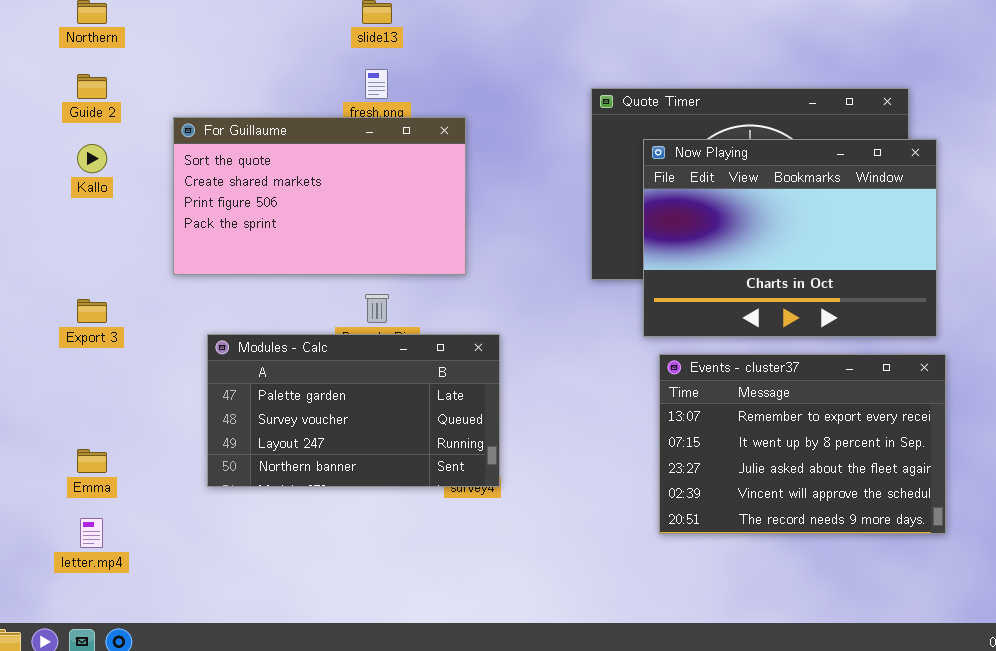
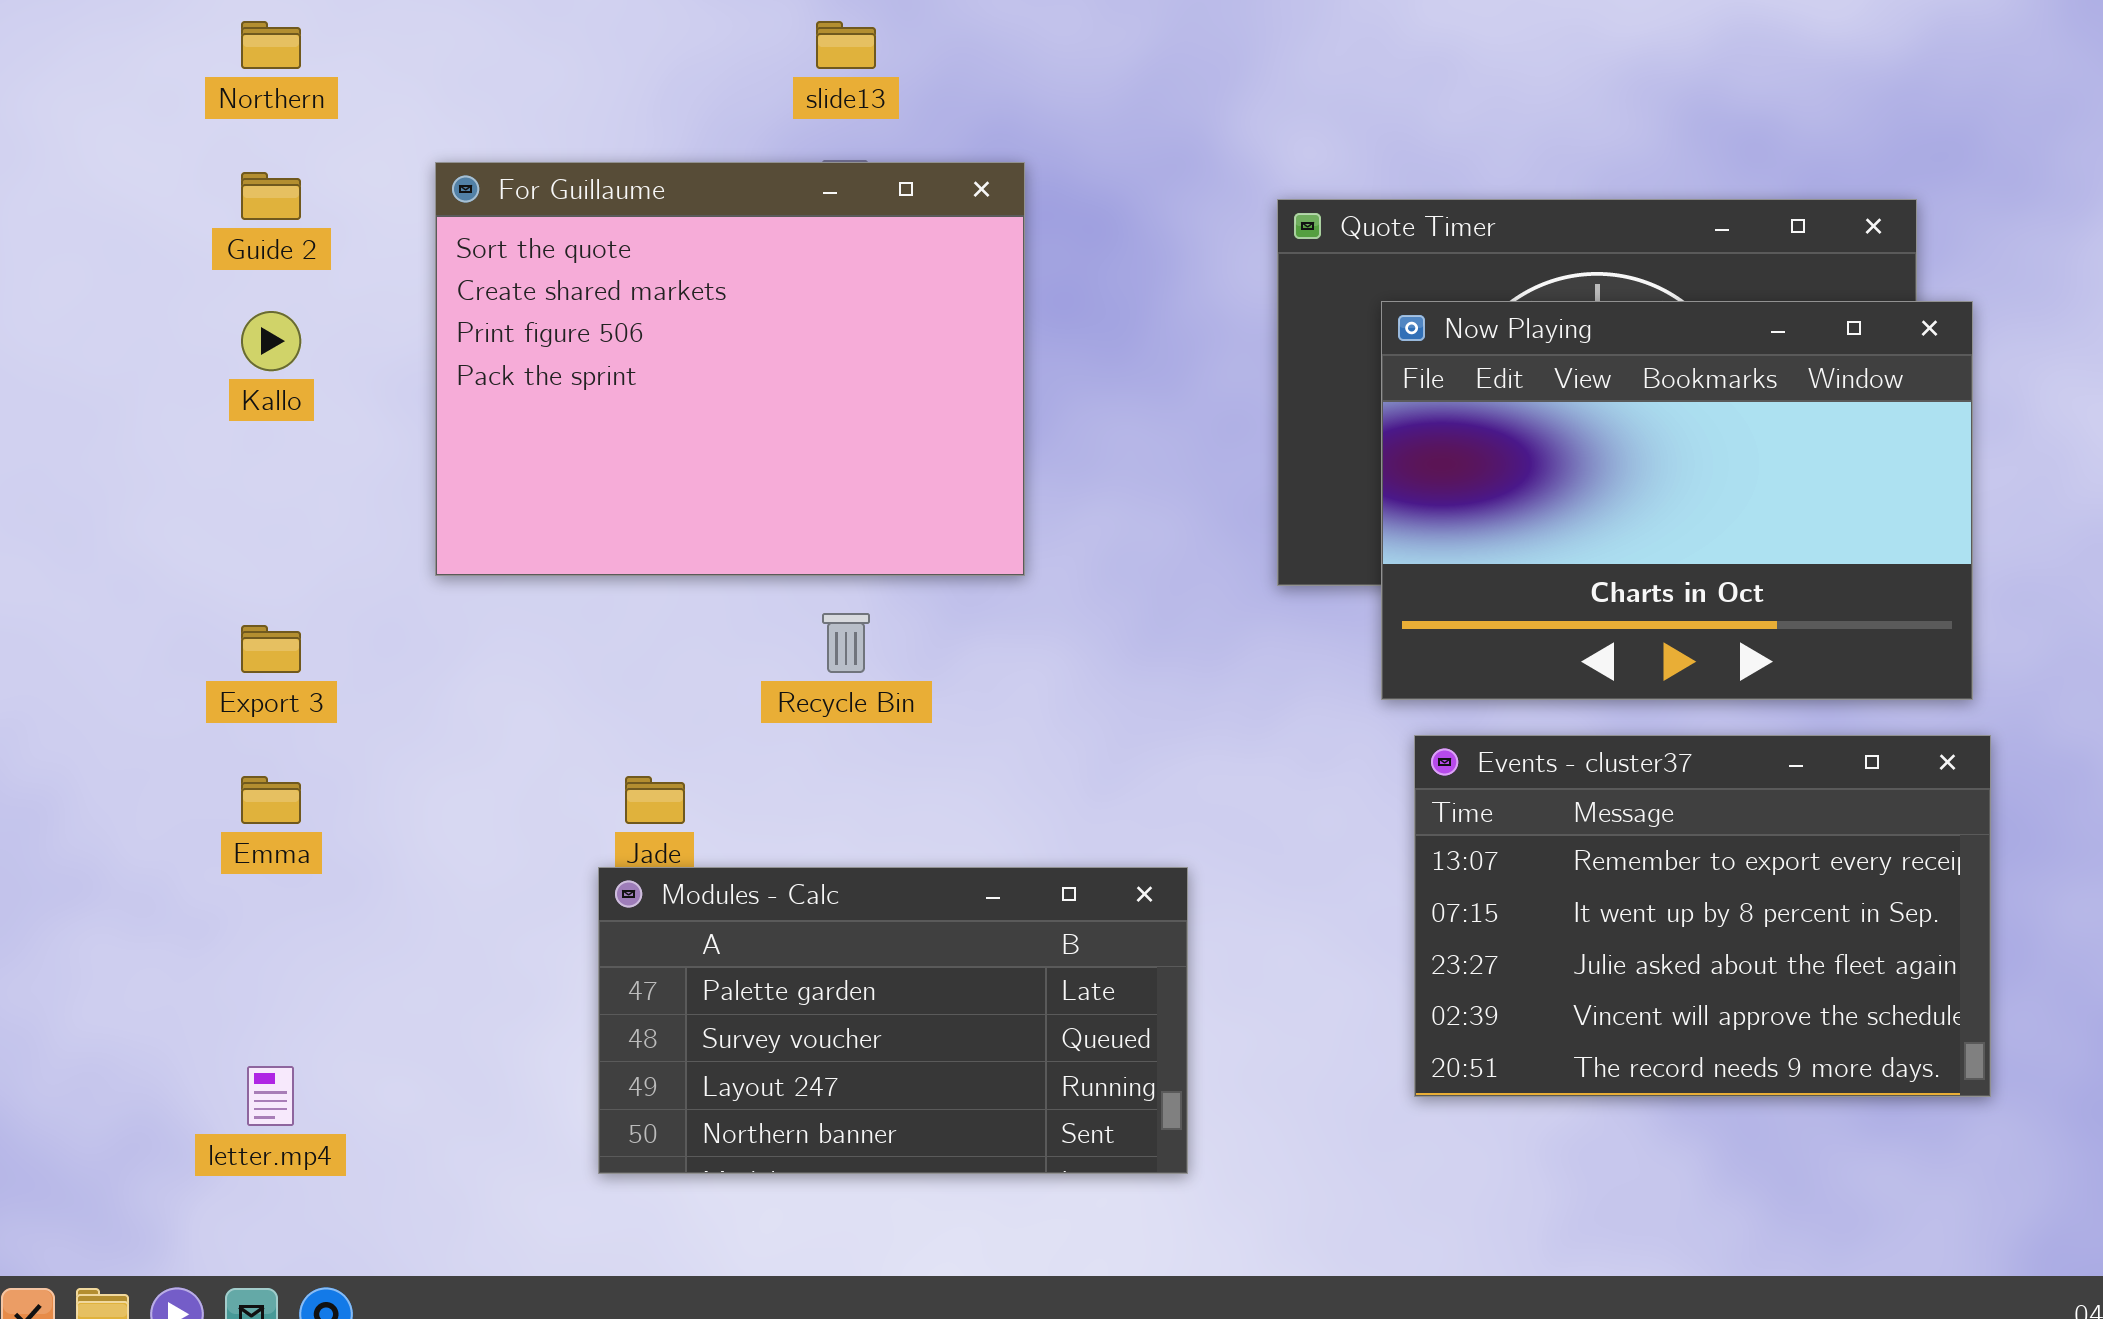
For Guillaume: [173,117,466,275] -> [435,162,1025,576], resized
Modules - Calc: [207,334,500,487] -> [598,867,1188,1174], moved
Emma: [77,449,107,473] -> [241,776,301,824], moved

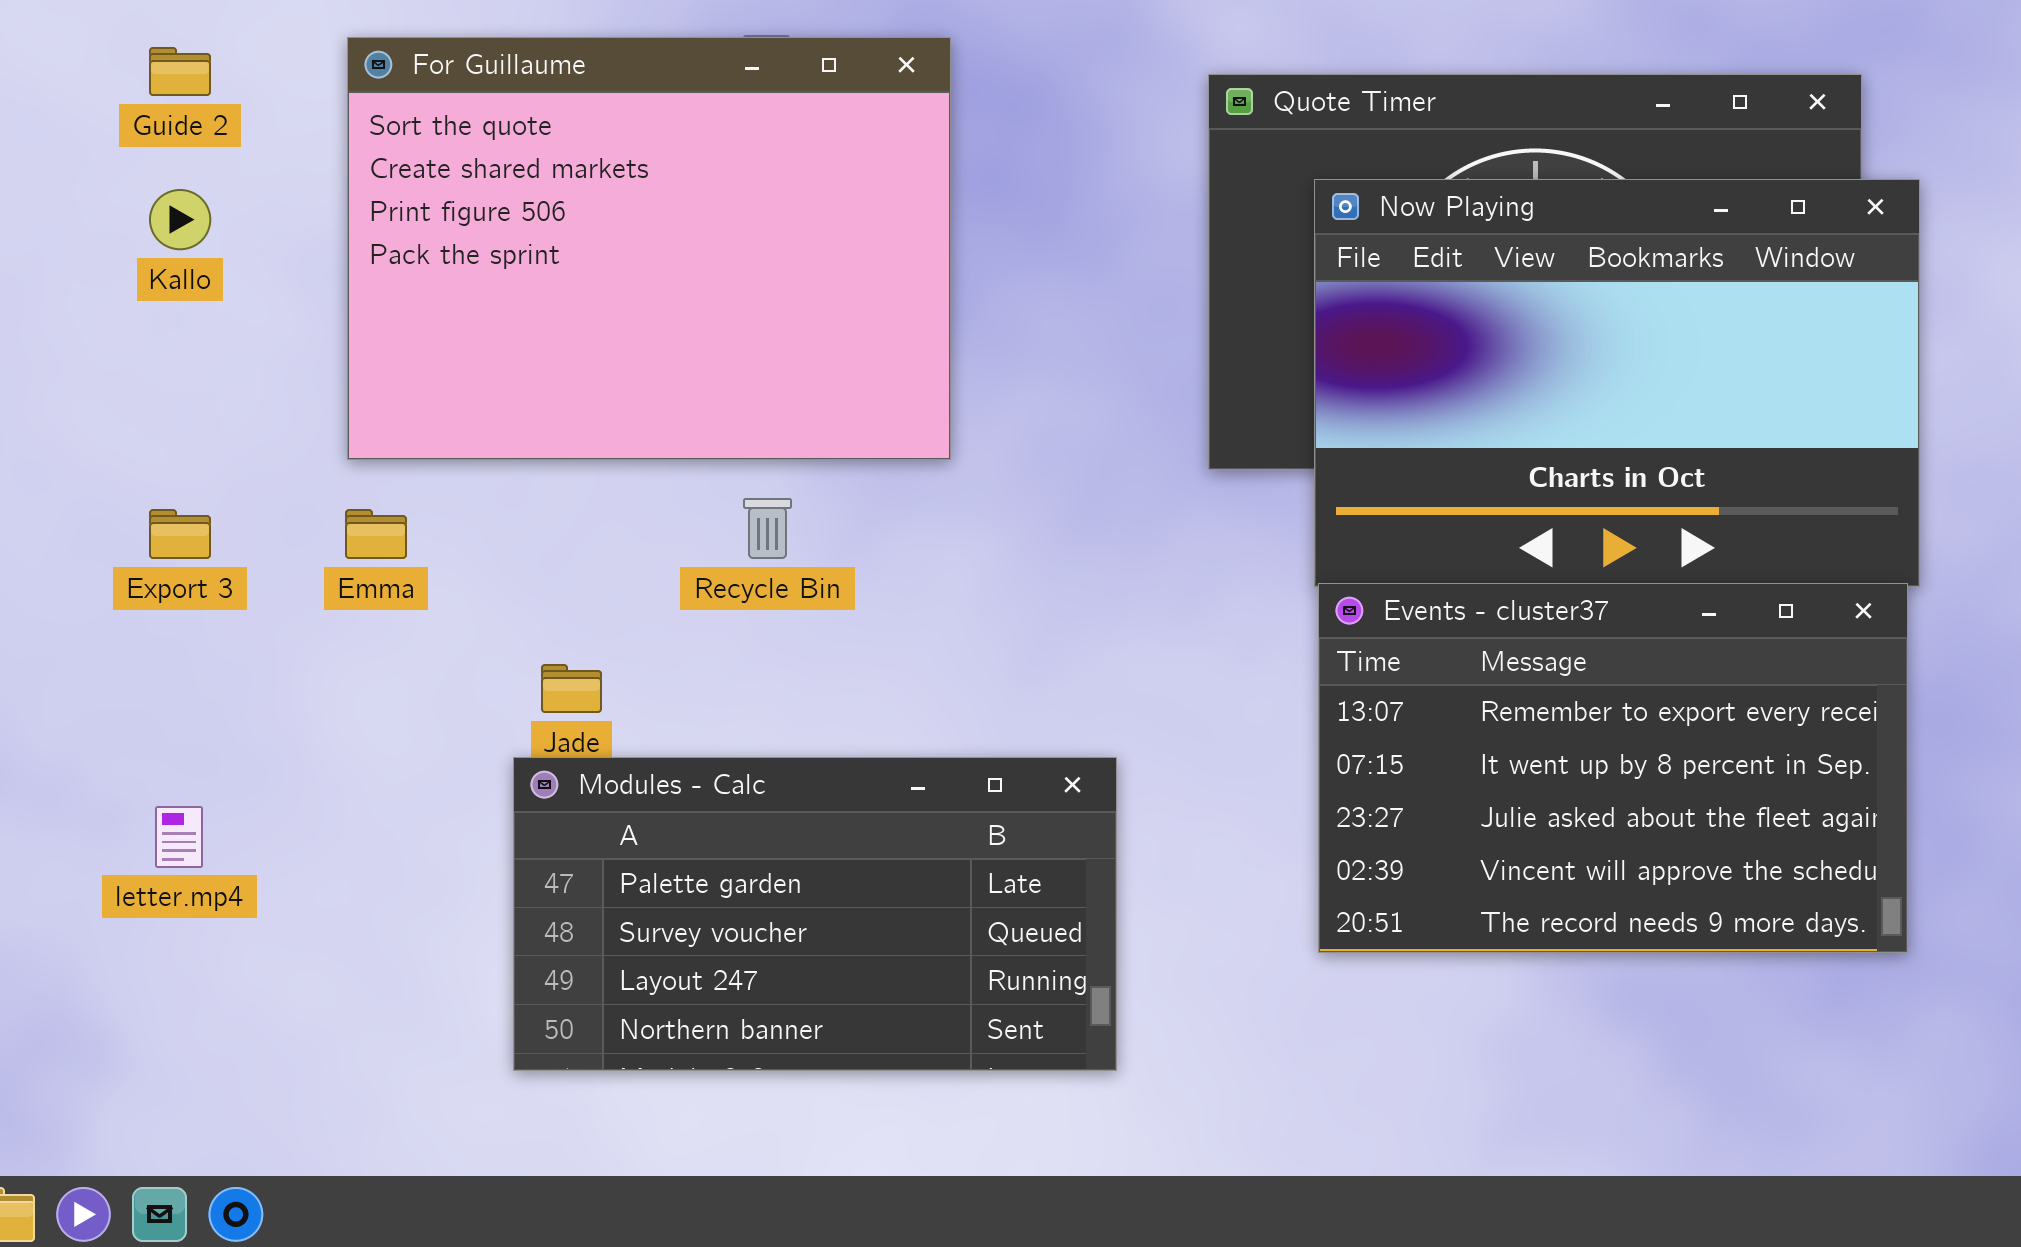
Events - cluster37: [1414,735,1991,1097] -> [1318,583,1908,953], moved
Emma: [241,776,301,824] -> [345,509,407,559], moved
letter.mp4: [247,1066,294,1126] -> [155,806,203,868], moved

